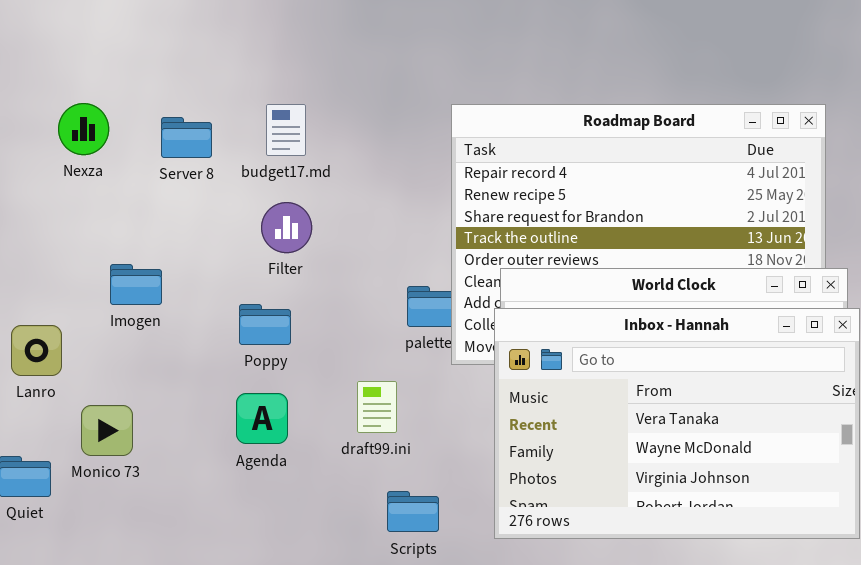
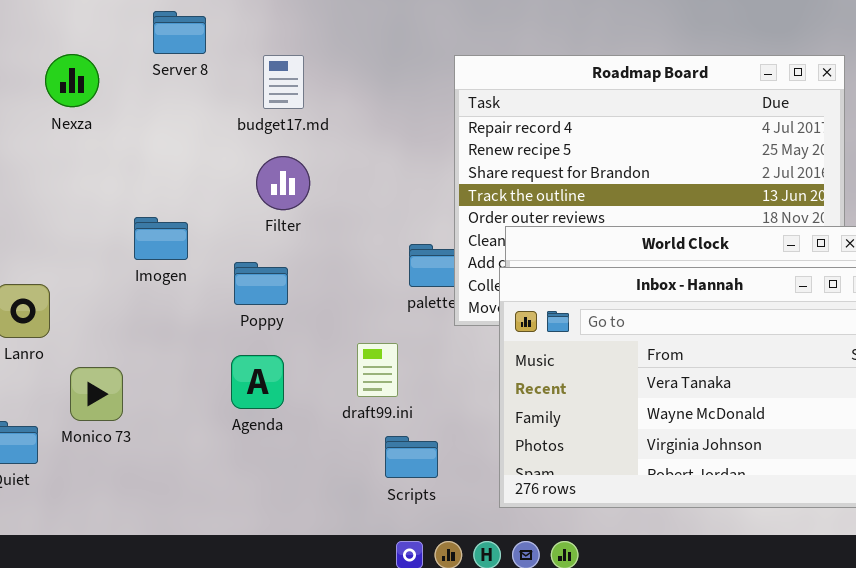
Server 8: [161,117,212,158] -> [153,11,206,54], moved
Imogen: [110,264,162,305] -> [134,217,188,260], moved
Scripts: [387,491,439,532] -> [385,436,438,478], moved

